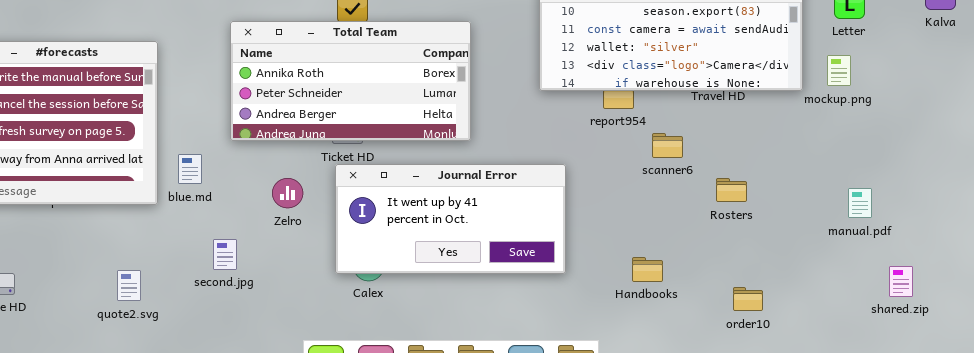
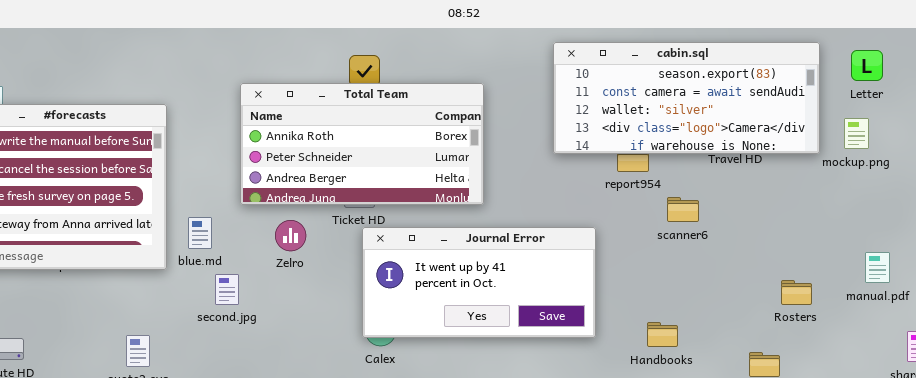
Journal Error: [335,164,566,274] -> [362,227,596,338], moved
Zelro: [272,178,303,208] -> [275,220,306,251], moved
Rosters: [716,178,747,202] -> [781,280,812,305], moved
second.jpg: [213,239,237,270] -> [215,274,239,305], moved

